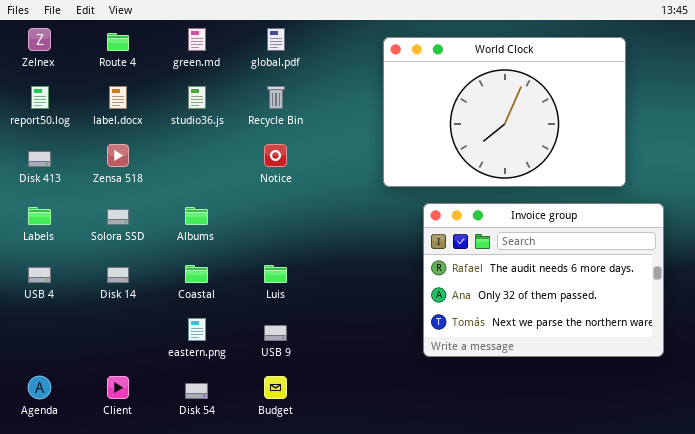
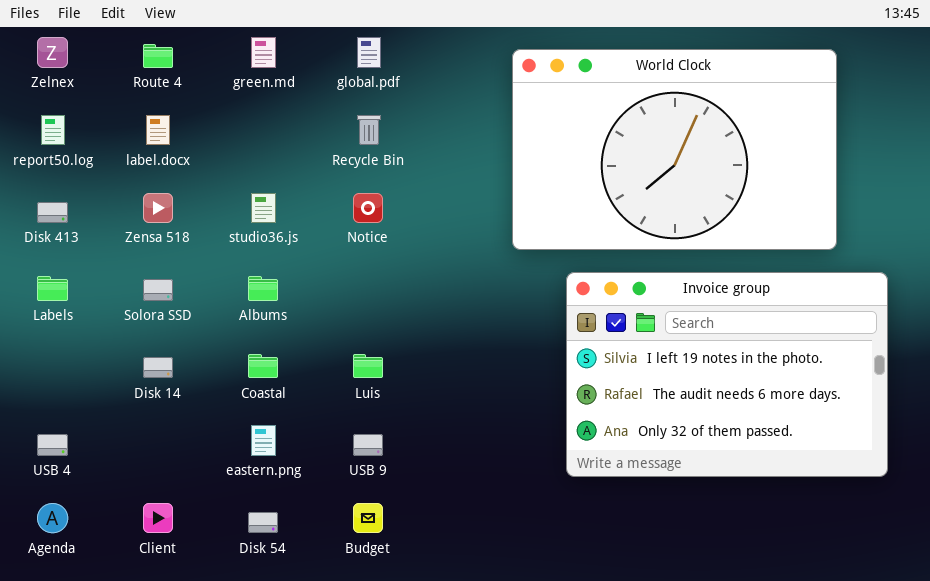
studio36.js: [188,86,206,109] -> [251,193,276,223], moved
Invoice group: [423,203,664,357] -> [566,272,888,477], scrolled up 1 row
USB 4: [28,267,51,283] -> [37,434,68,456], moved

